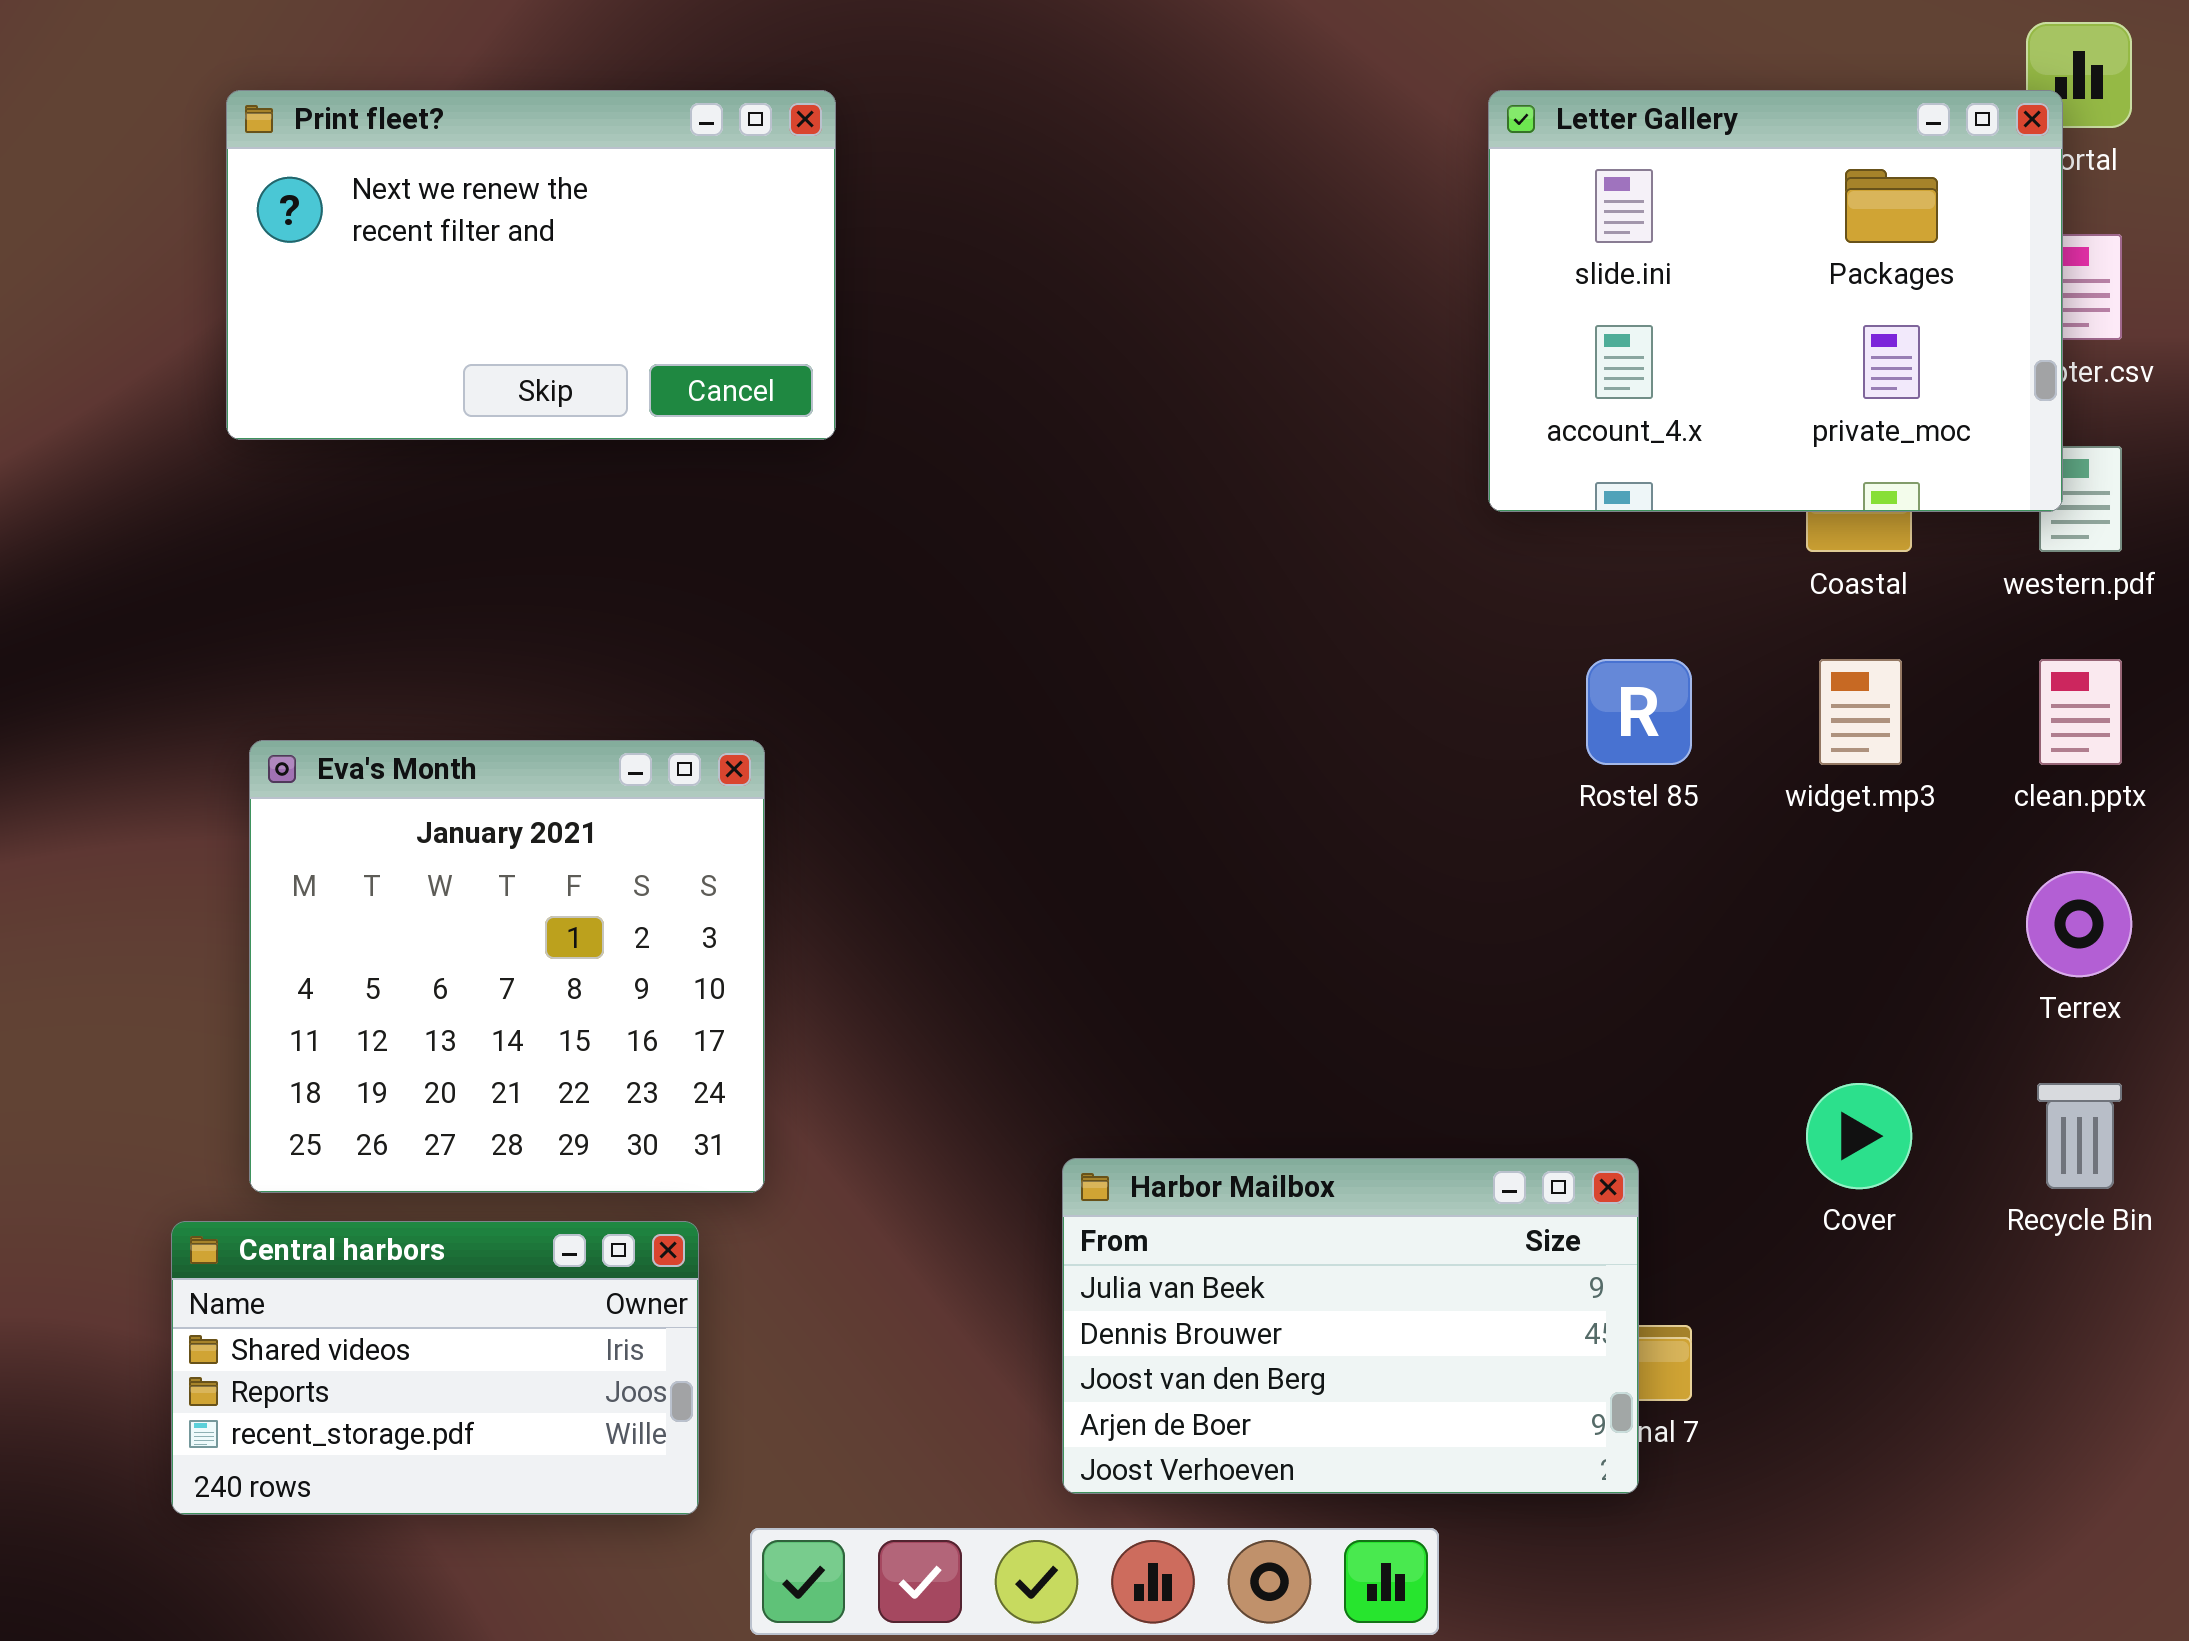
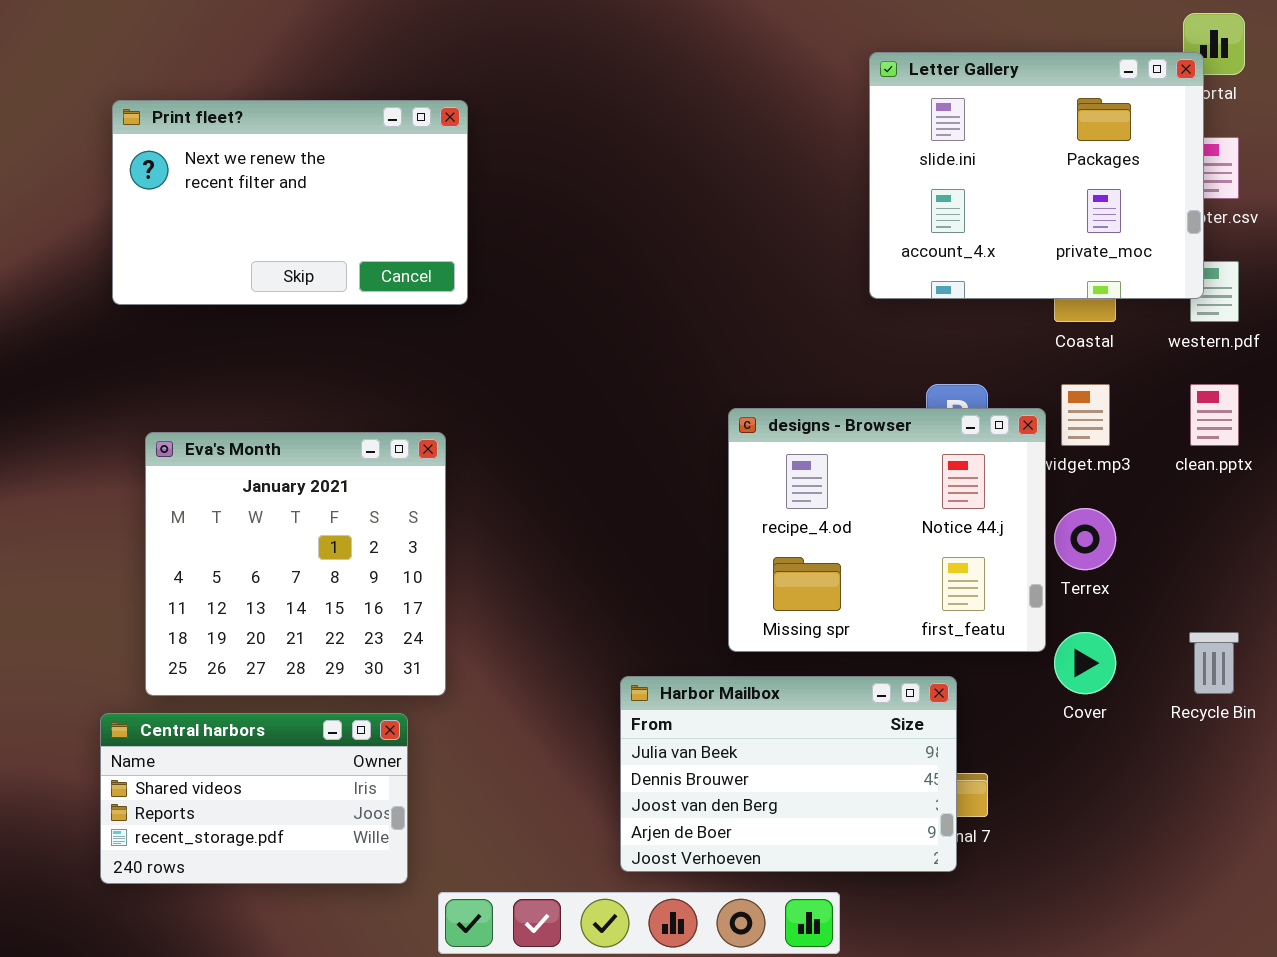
Print fleet?: [226,90,836,440] -> [112,100,468,305], moved
designs - Browser: none -> [728,408,1046,652], opened
Terrex: [2026,871,2132,977] -> [1054,508,1116,570], moved

